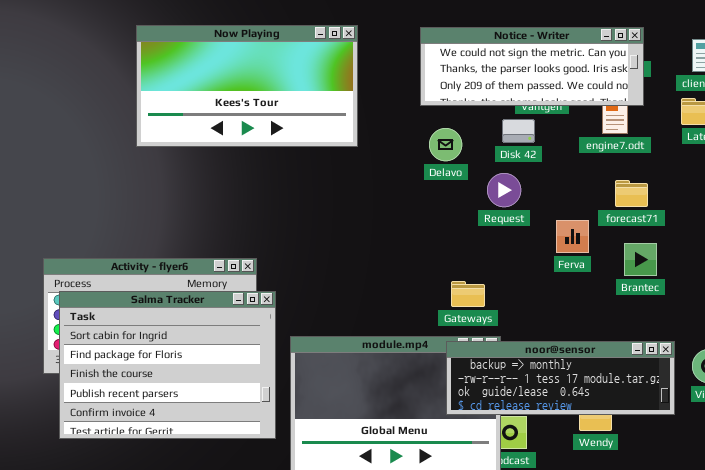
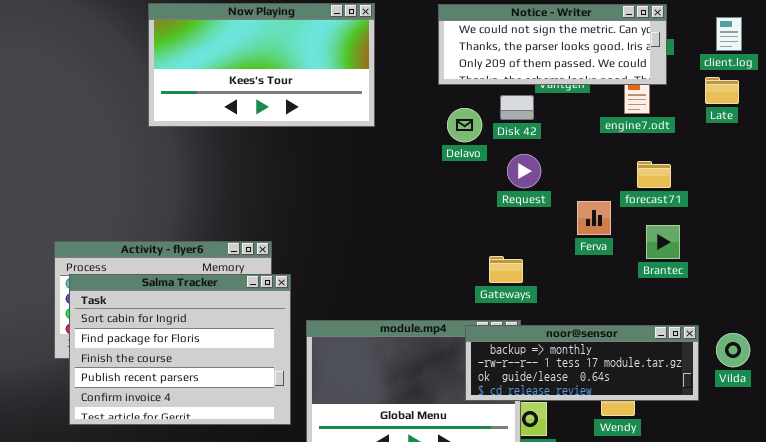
Disk 42: [502,119,535,143] -> [500,95,534,120], moved
Gateways: [451,281,485,307] -> [489,256,523,283], moved

